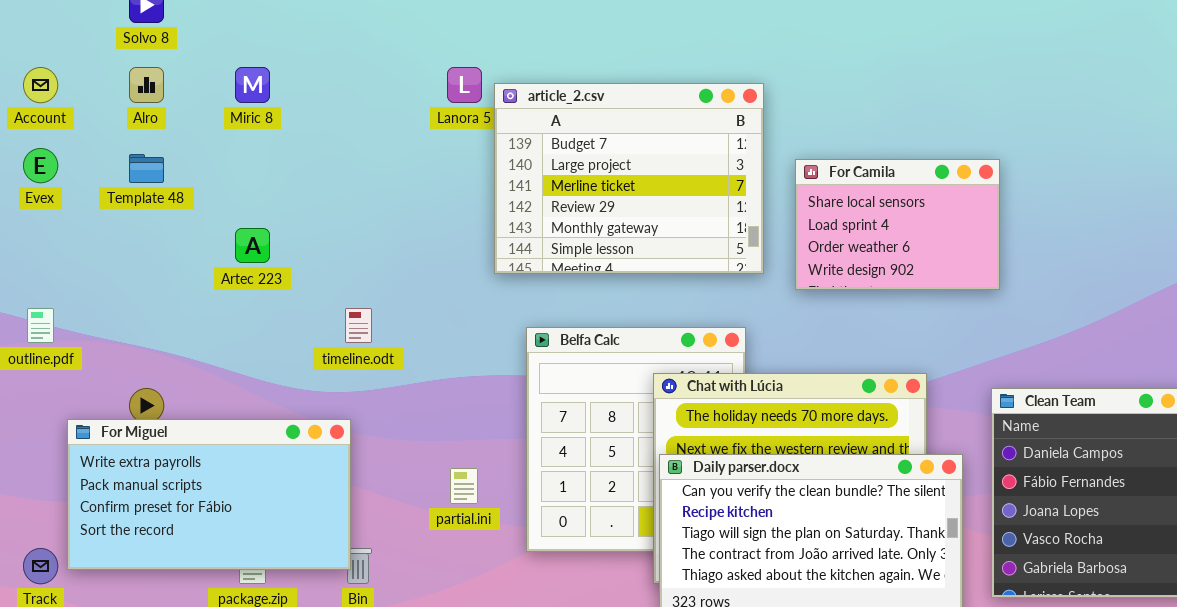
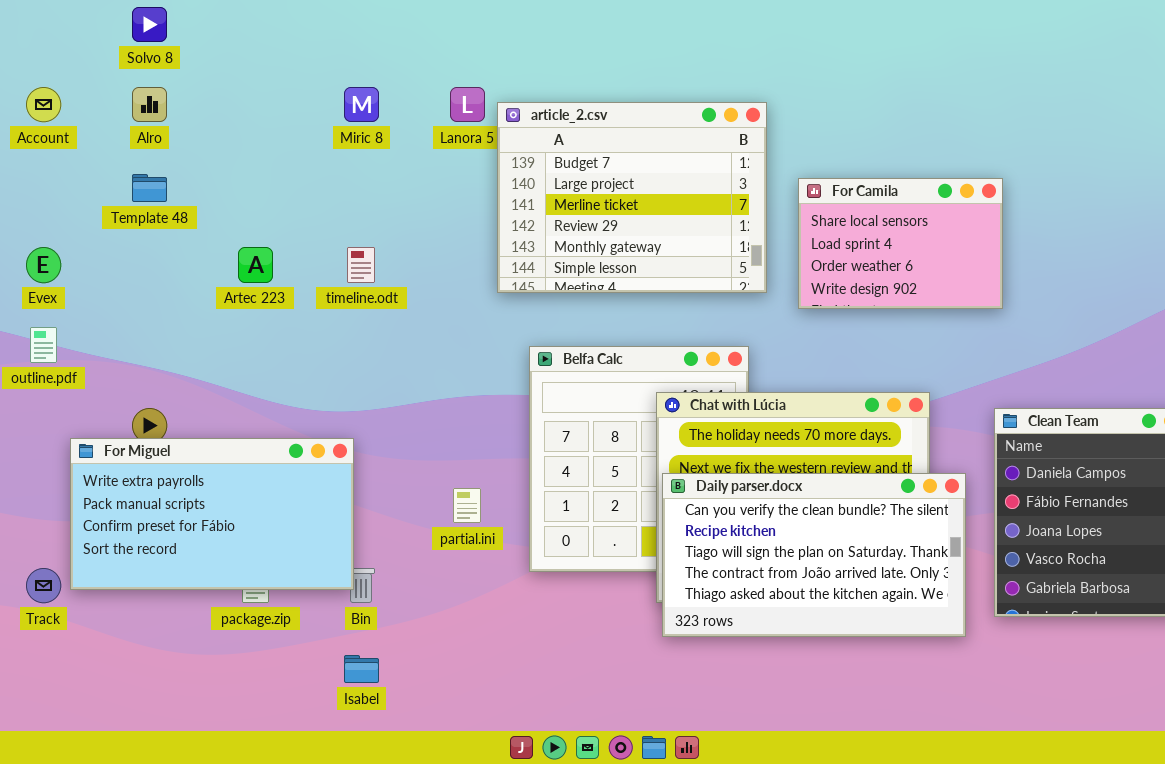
Miric 8: [235,67,270,103] -> [344,87,379,122], moved
Evex: [23,148,58,183] -> [26,247,61,283], moved
timeline.odt: [345,308,372,343] -> [347,247,375,283], moved

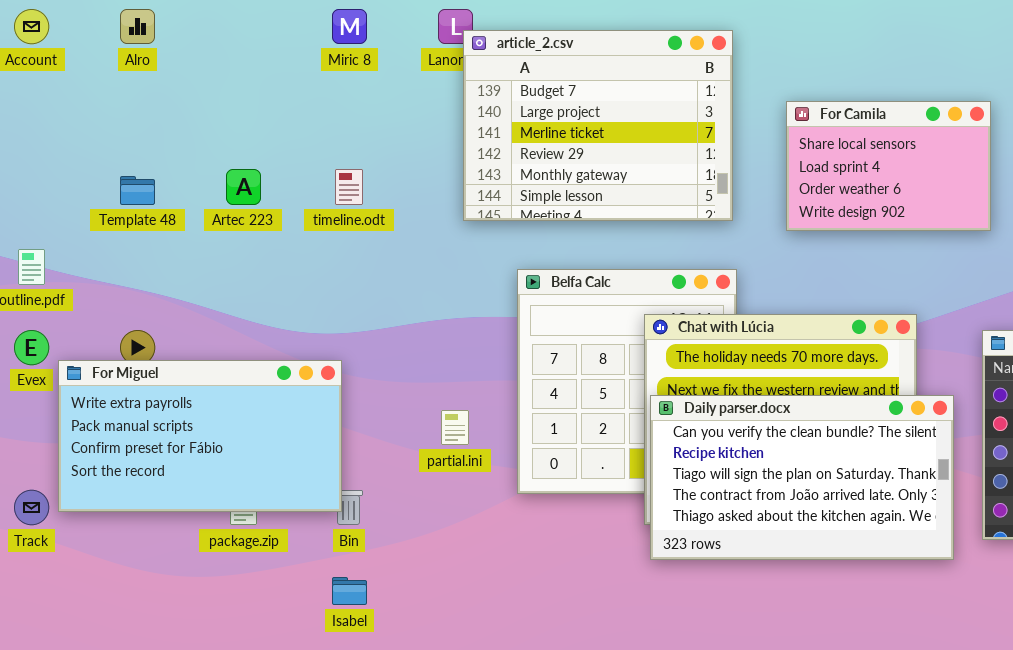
article_2.csv: [497,102,767,293] -> [463,30,733,221], moved
Template 48: [132,174,167,202] -> [120,176,155,205], moved
Evex: [26,247,61,283] -> [14,330,49,365], moved

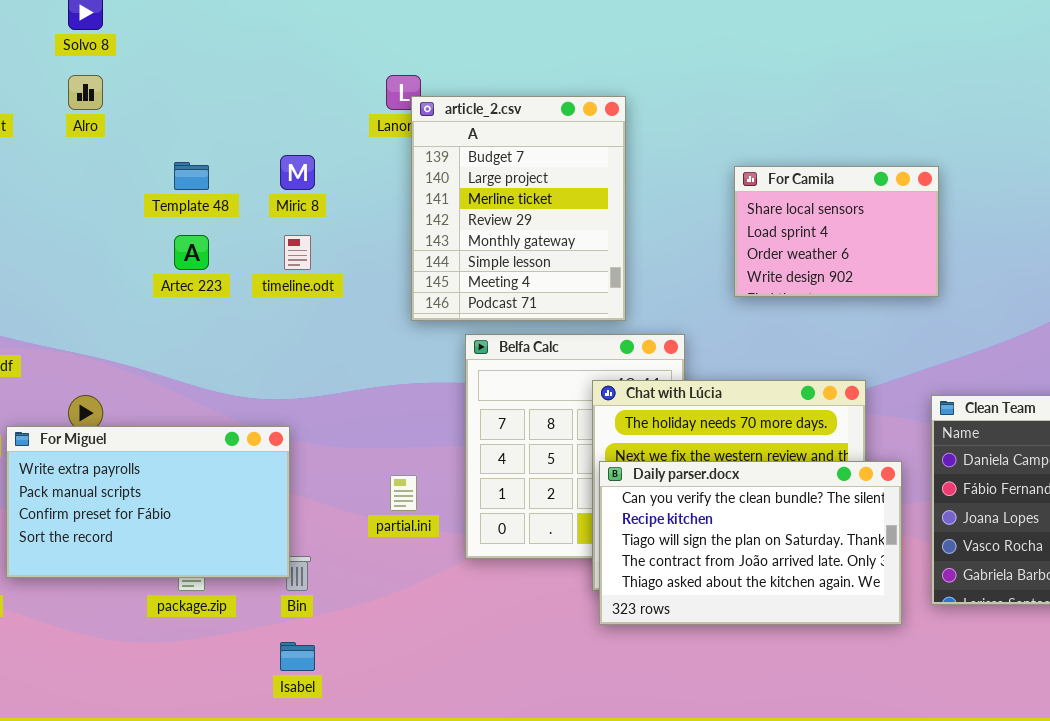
Miric 8: [332,9,367,44] -> [280,155,315,190], moved
article_2.csv: [463,30,733,221] -> [411,96,626,321], resized
Template 48: [120,176,155,205] -> [174,162,209,190], moved

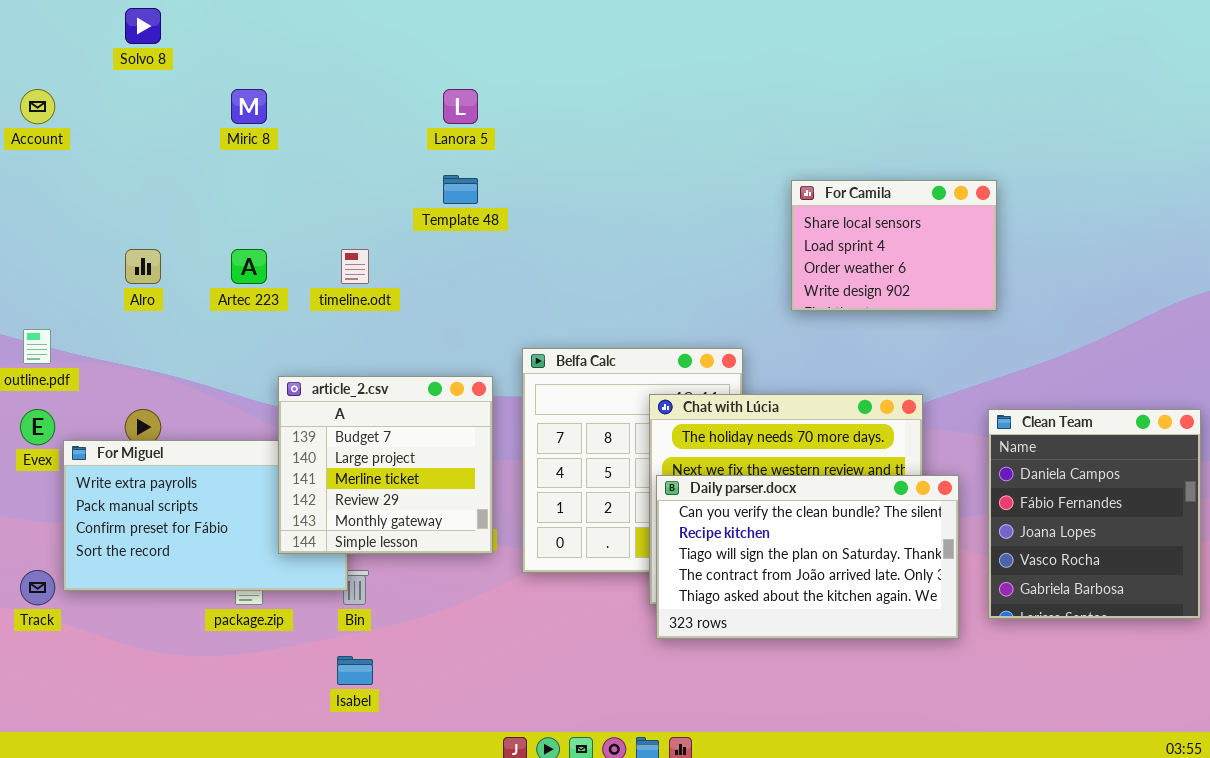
Alro: [68,75,103,110] -> [125,249,161,284], moved
article_2.csv: [411,96,626,321] -> [278,376,493,554], moved, resized
Miric 8: [280,155,315,190] -> [231,89,267,124], moved
Template 48: [174,162,209,190] -> [443,175,478,204], moved

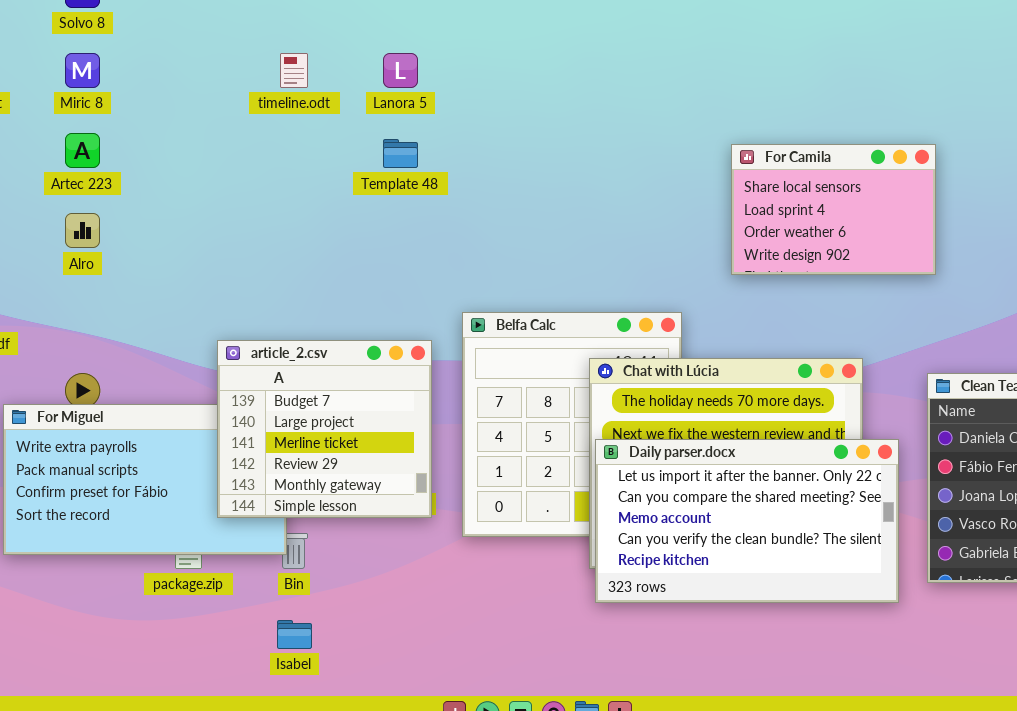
Miric 8: [231,89,267,124] -> [65,53,100,88], moved
Artec 223: [231,249,267,284] -> [65,133,100,168], moved
timeline.odt: [341,249,369,284] -> [280,53,308,88], moved
Daily parser.docx: [656,475,959,639] -> [595,439,899,603], scrolled up 3 rows

